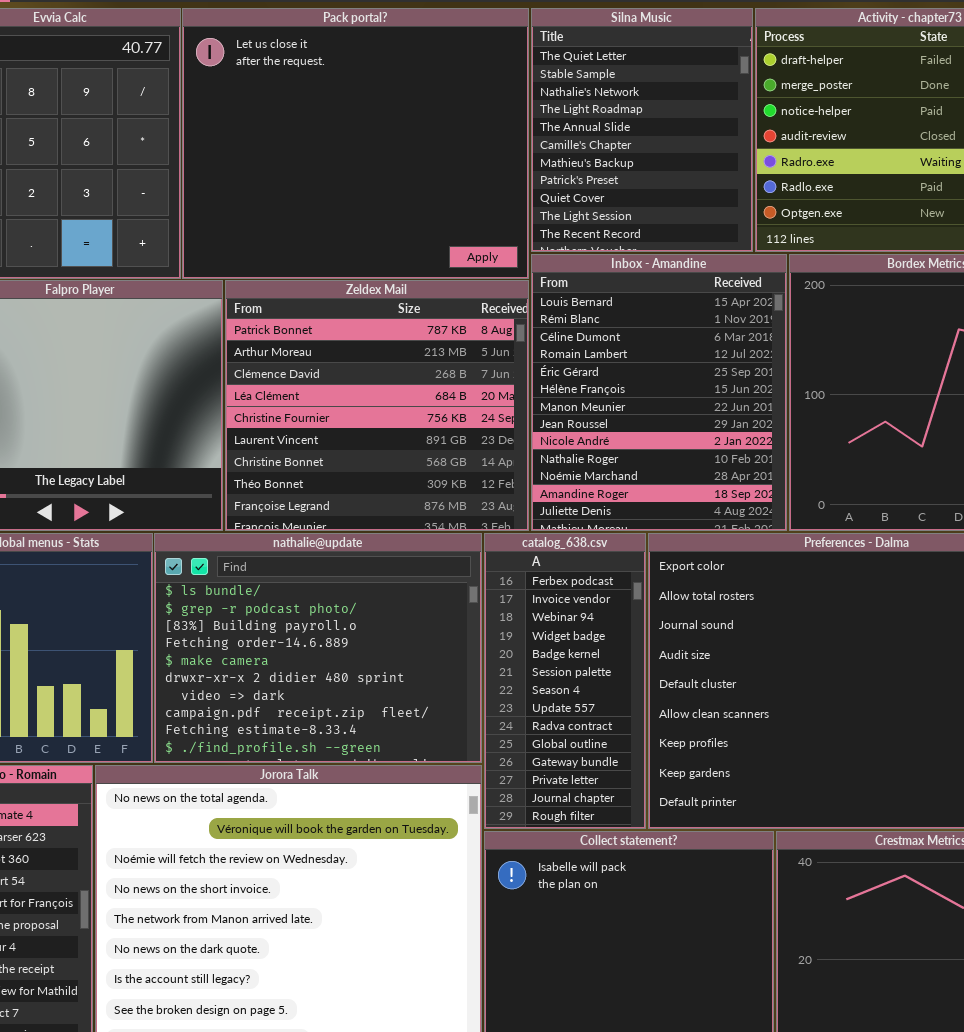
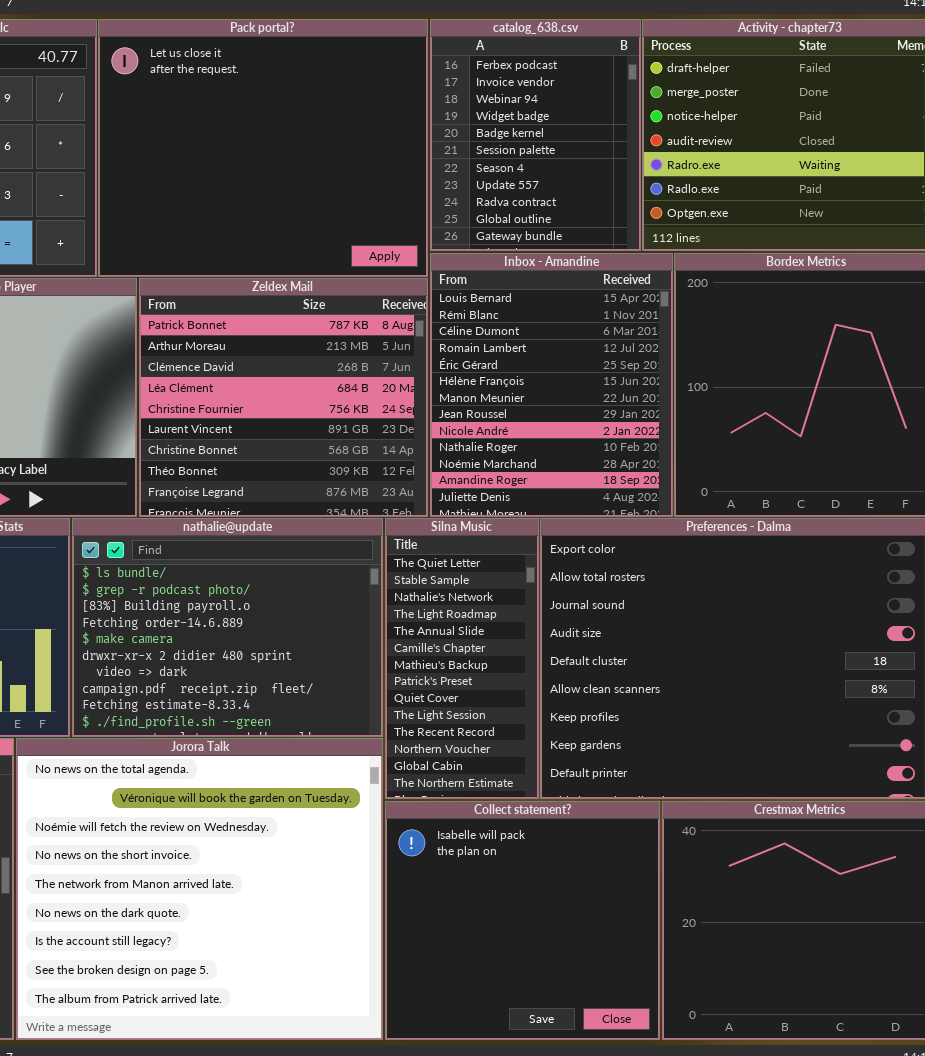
Silna Music: [531,8,753,252] -> [385,518,539,799], moved, resized
catalog_638.csv: [484,533,646,829] -> [430,19,641,251], moved, resized

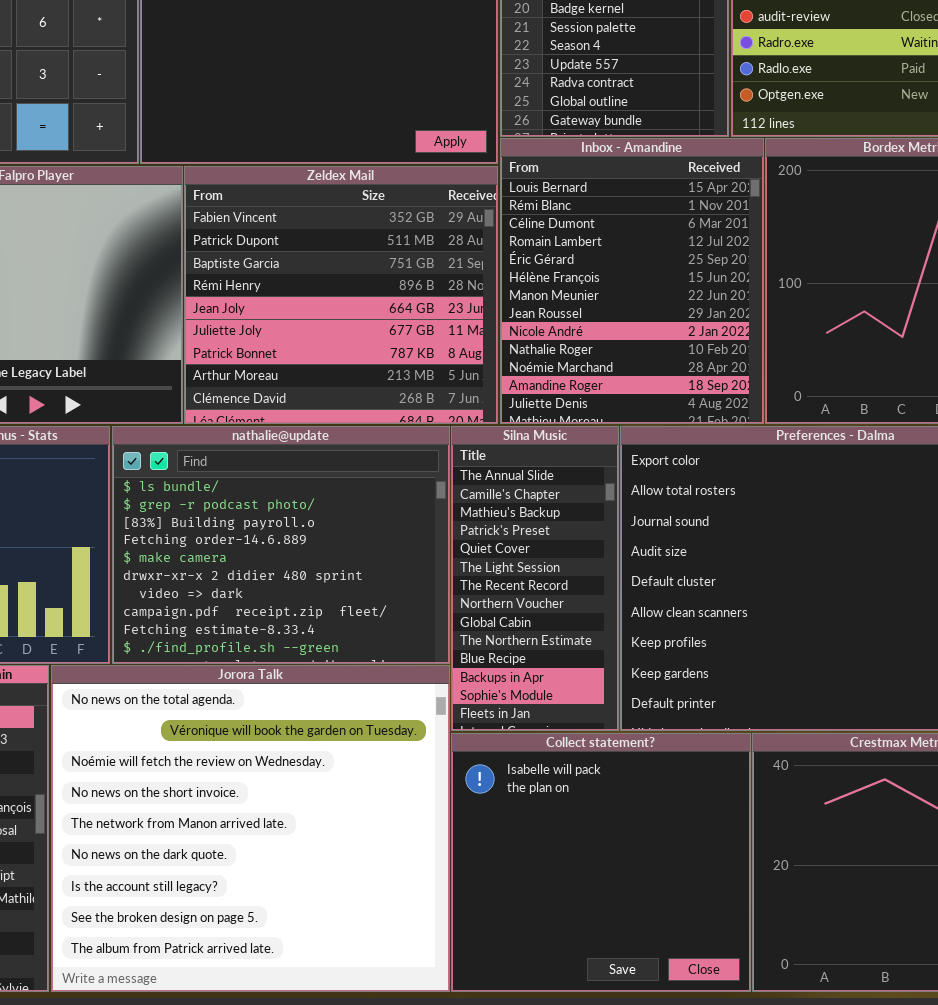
Zeldex Mail: [139,278,428,517] -> [184,166,498,424], scrolled up 6 rows
Silna Music: [385,518,539,799] -> [451,426,619,731], scrolled down 4 rows

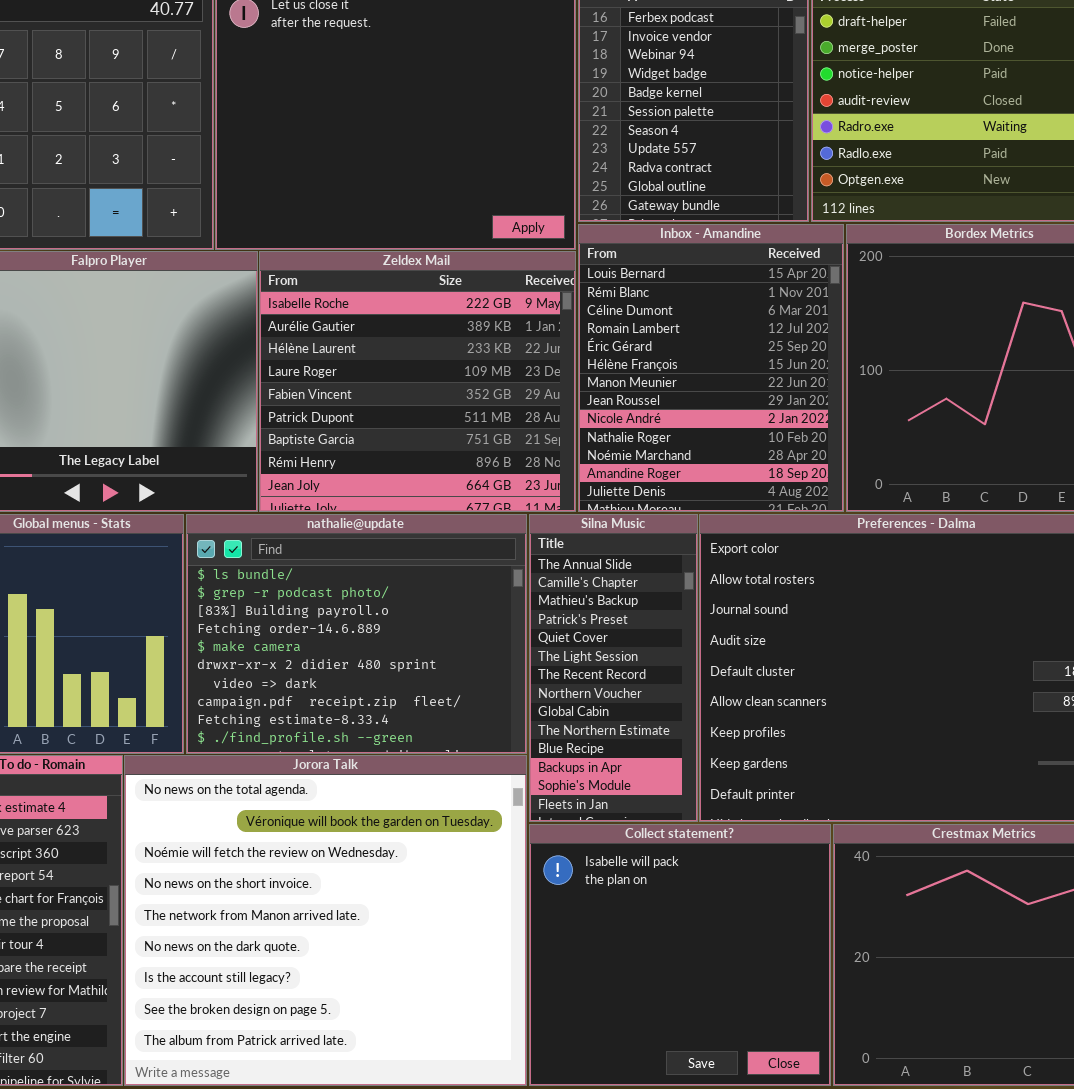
Zeldex Mail: [184,166,498,424] -> [259,251,576,512], scrolled up 4 rows

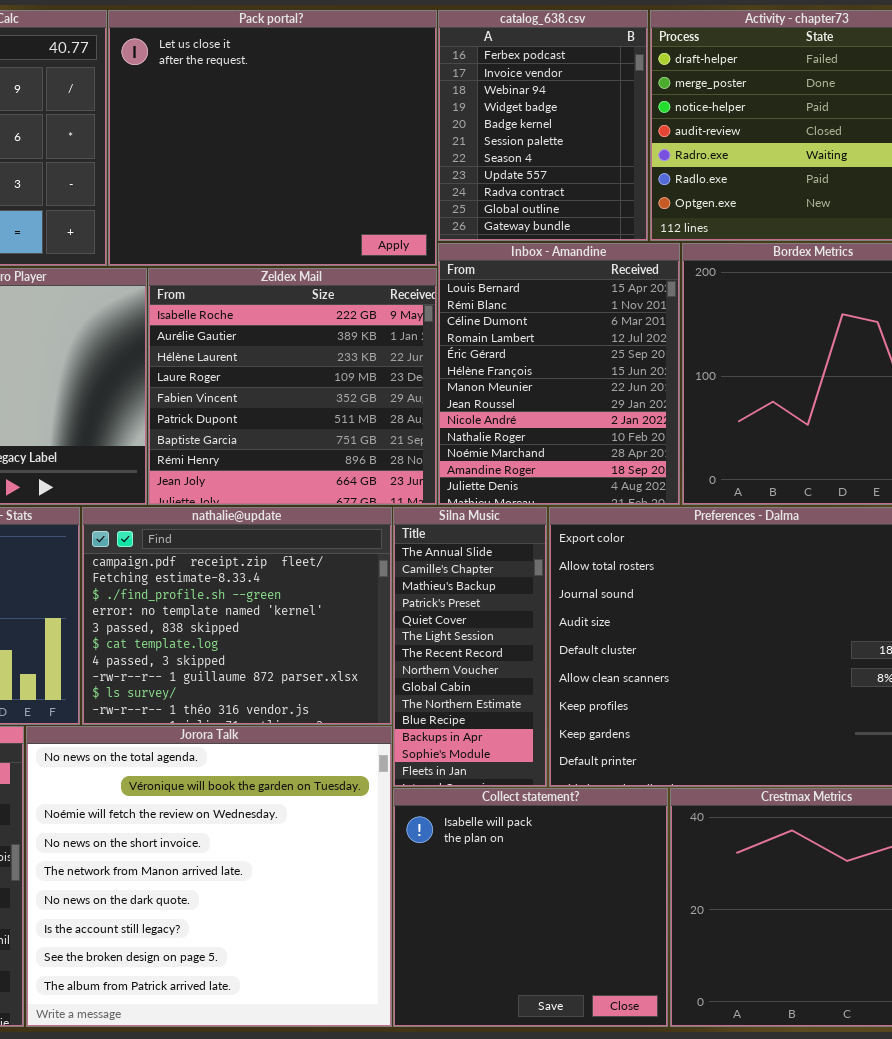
nathalie@update: [186,514,527,754] -> [82,507,392,725], scrolled down 7 rows

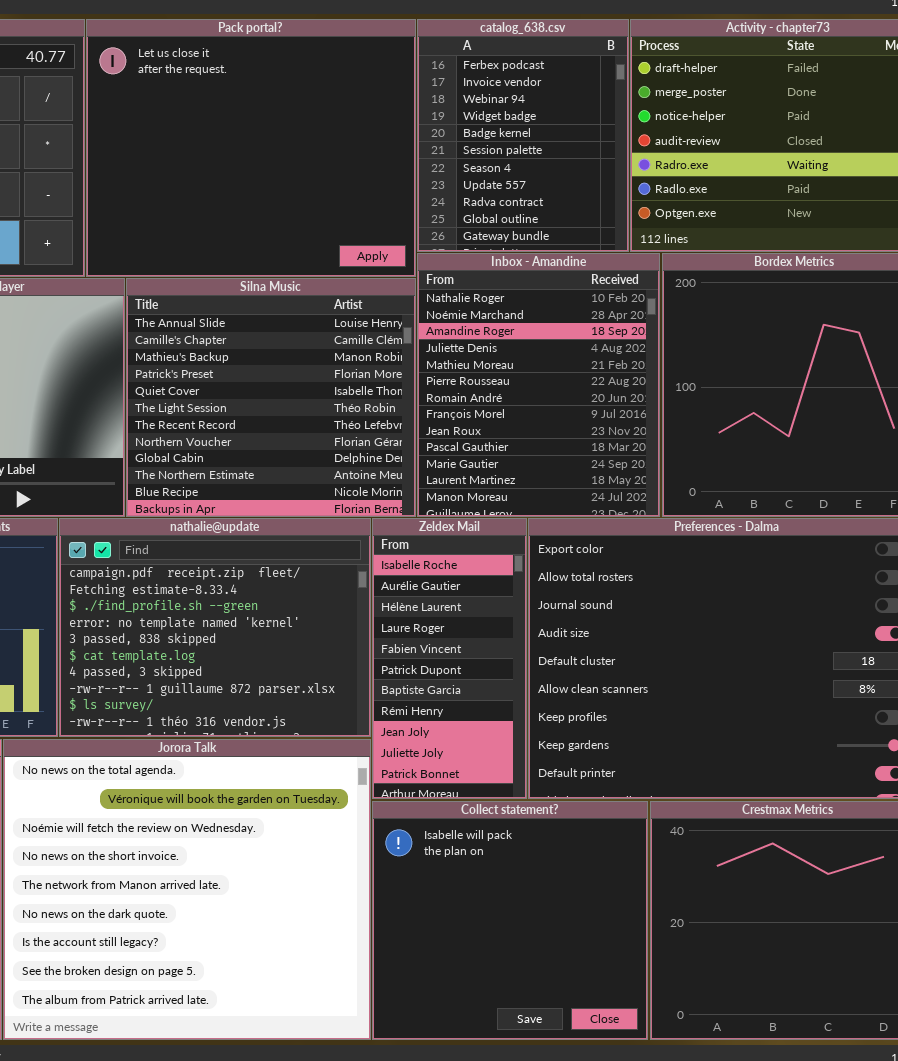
Inbox - Amandine: [438,243,680,505] -> [417,253,660,517], scrolled down 9 rows
Zeldex Mail: [148,268,437,505] -> [372,518,527,799], moved, resized
Silna Music: [393,507,547,787] -> [126,278,416,517], moved, resized

